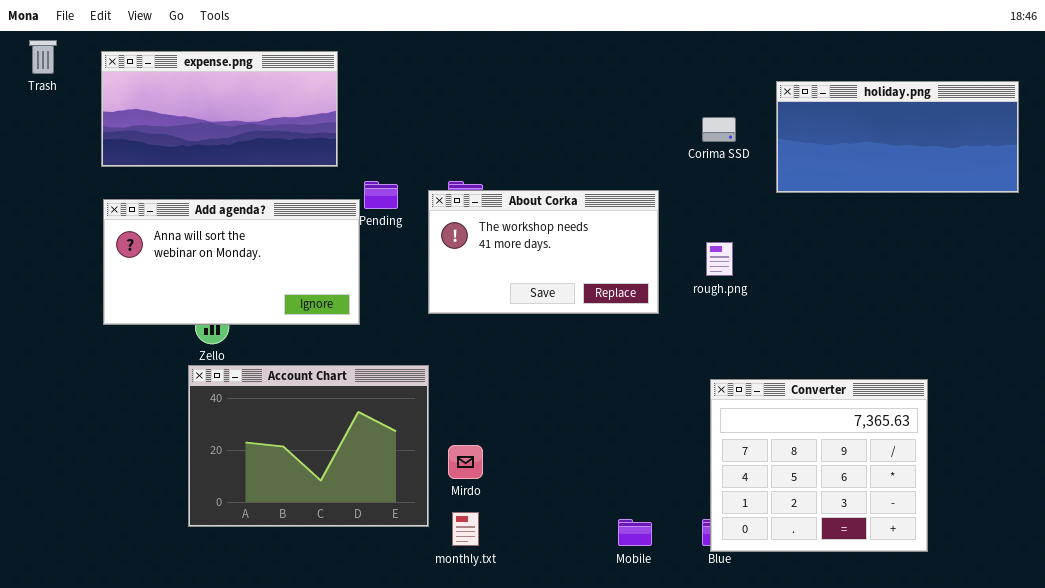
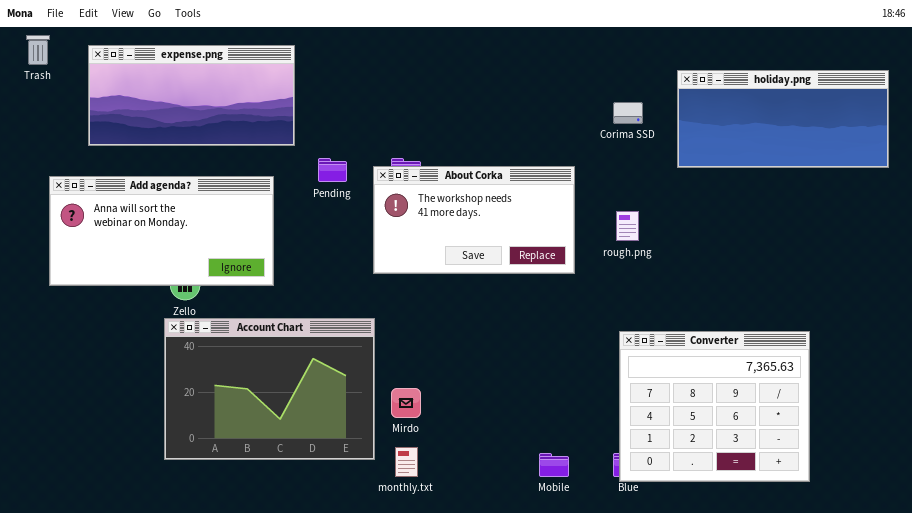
Add agenda?: [103,199,360,325] -> [49,176,274,286], moved

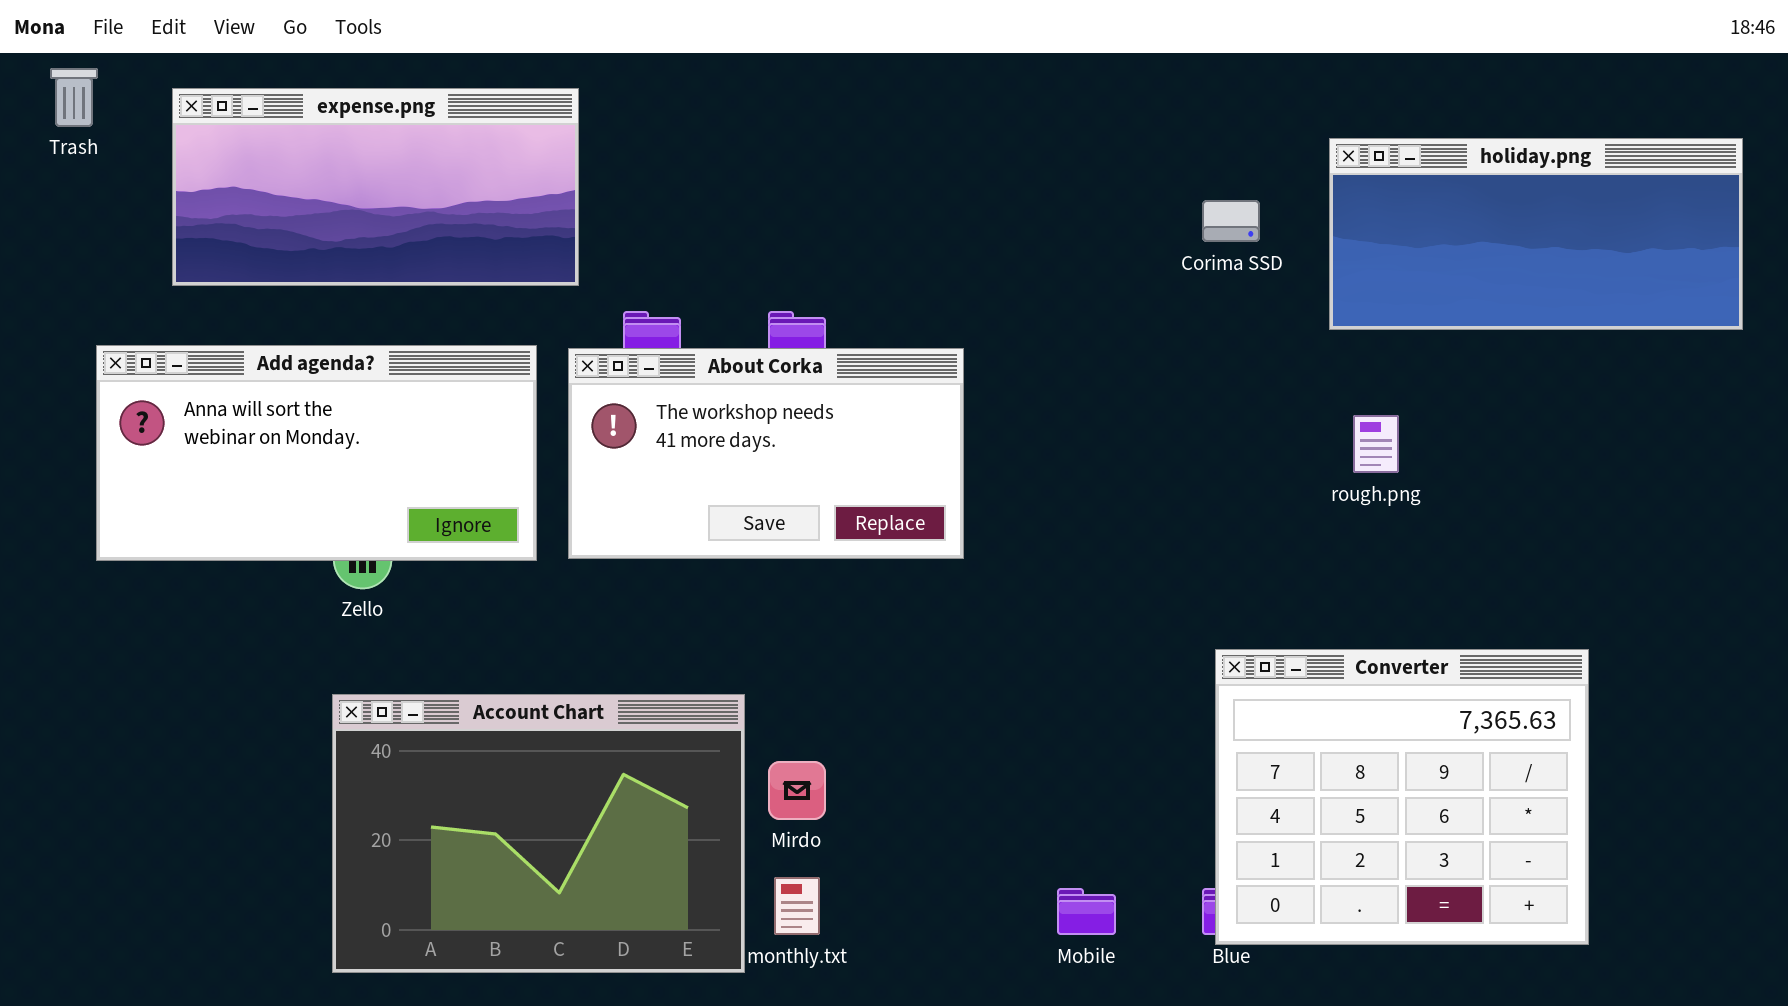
About Corka: [373,166,575,274] -> [568,348,964,559], moved
rough.png: [616,211,639,241] -> [1353,415,1399,473], moved
Account Chart: [164,318,375,460] -> [332,694,745,973], moved

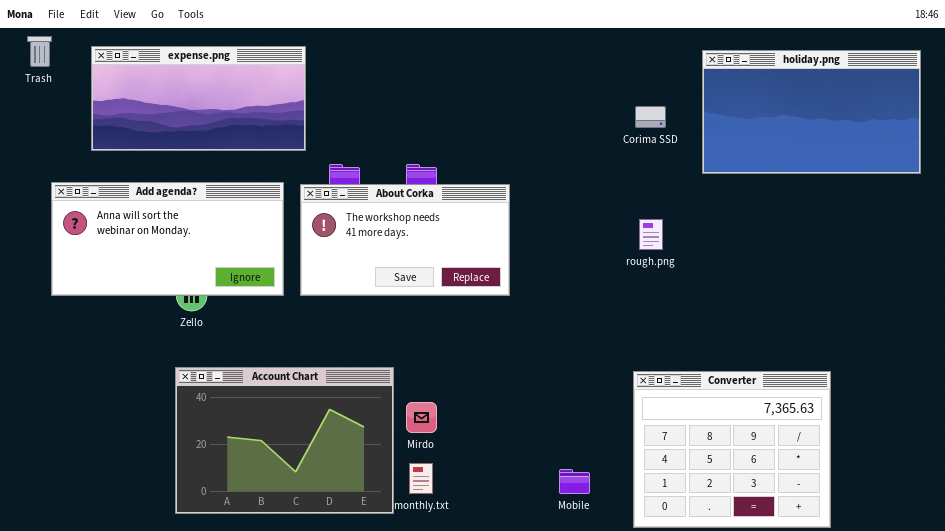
holiday.png: [1329,138,1743,330] -> [702,50,921,174], resized
rough.png: [1353,415,1399,473] -> [639,219,663,250], moved
Converter: [1215,649,1589,945] -> [633,371,831,528], moved

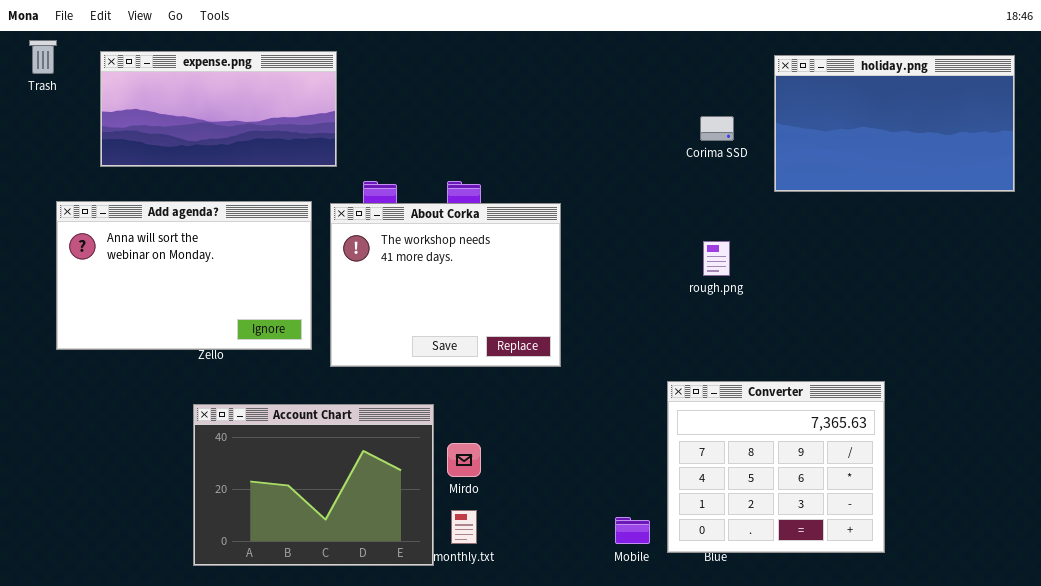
Add agenda?: [51,182,284,296] -> [56,201,312,350], resized
About Corka: [300,184,510,296] -> [330,203,561,367], resized
Converter: [633,371,831,528] -> [667,381,885,553], moved

